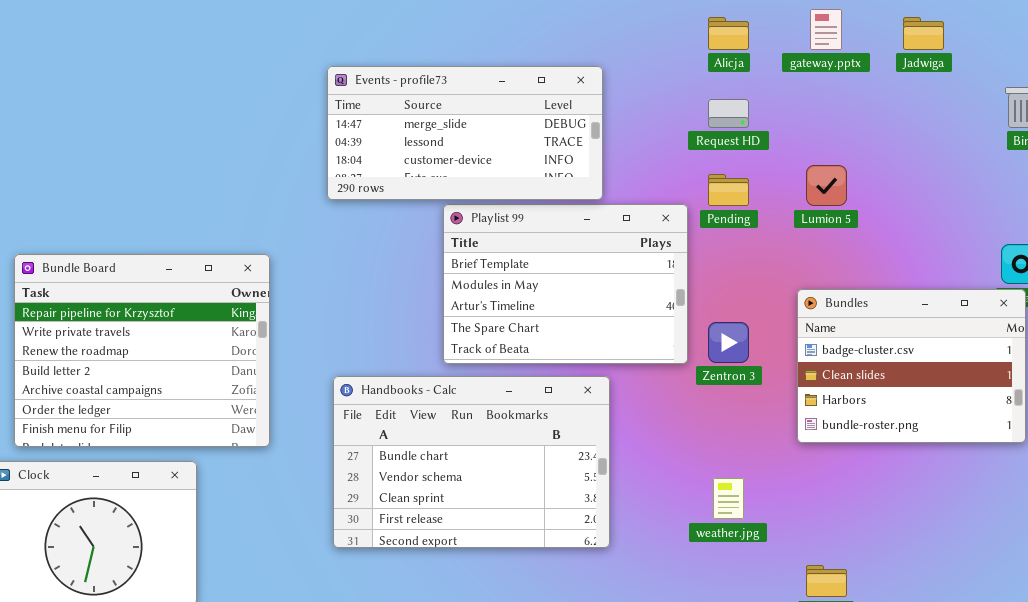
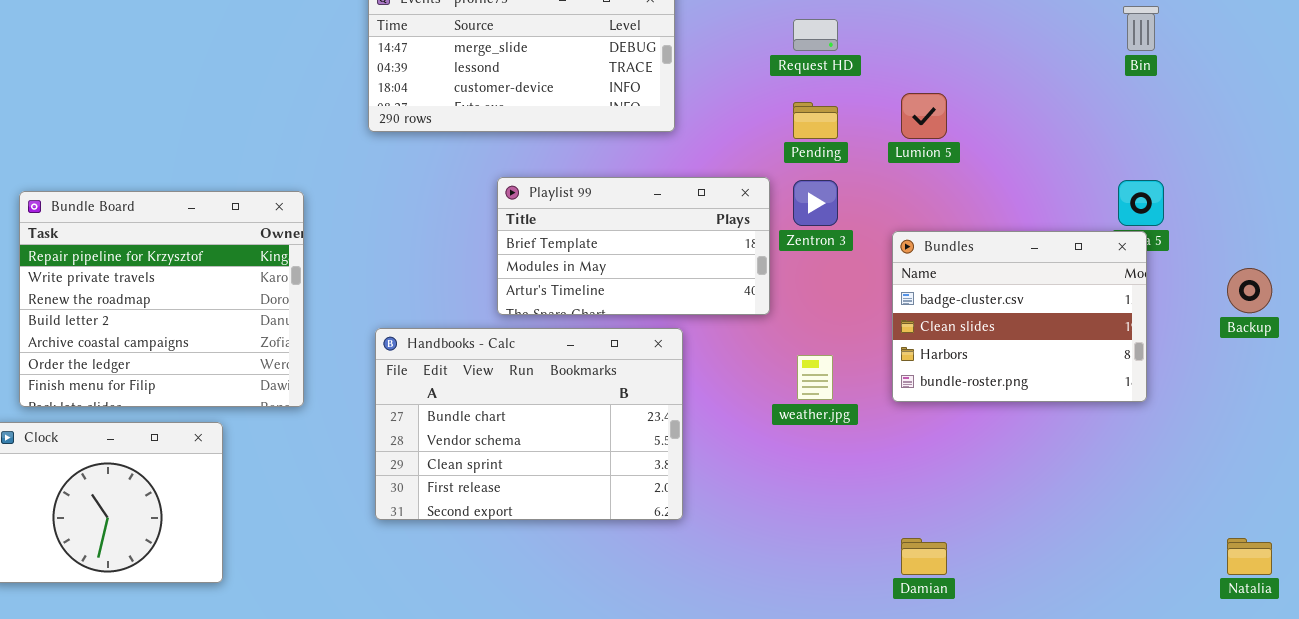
Playlist 99: [443,204,688,364] -> [497,177,770,315], resized
Zentron 3: [708,322,749,363] -> [793,180,838,226], moved
weather.jpg: [713,478,744,519] -> [797,355,833,400], moved

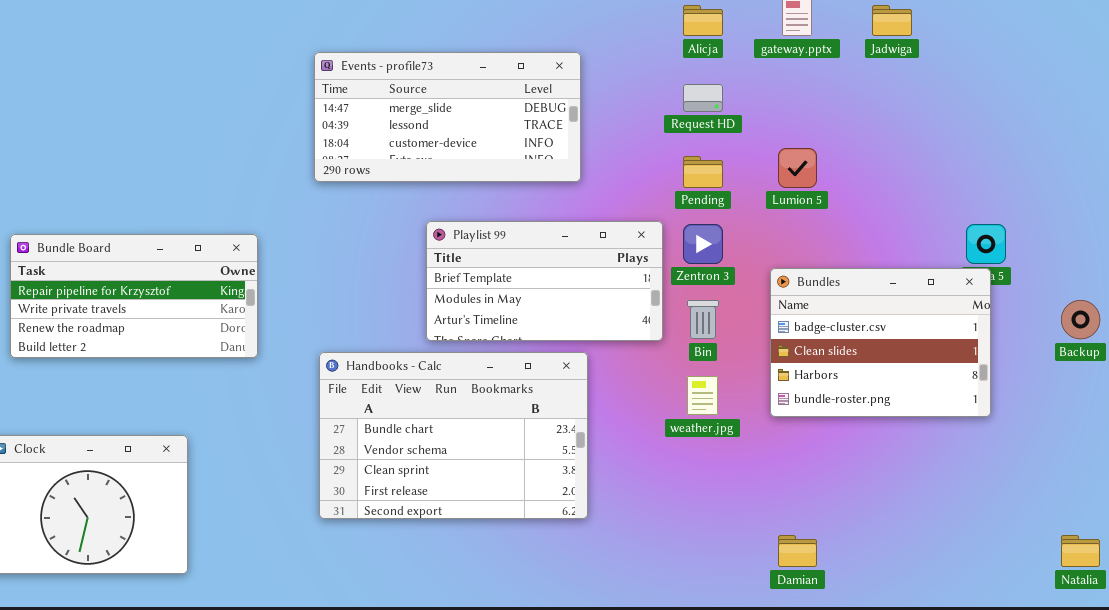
Bin: [1123,6,1159,51] -> [687,300,719,339], moved
Bundle Board: [19,191,304,407] -> [10,234,258,358], resized

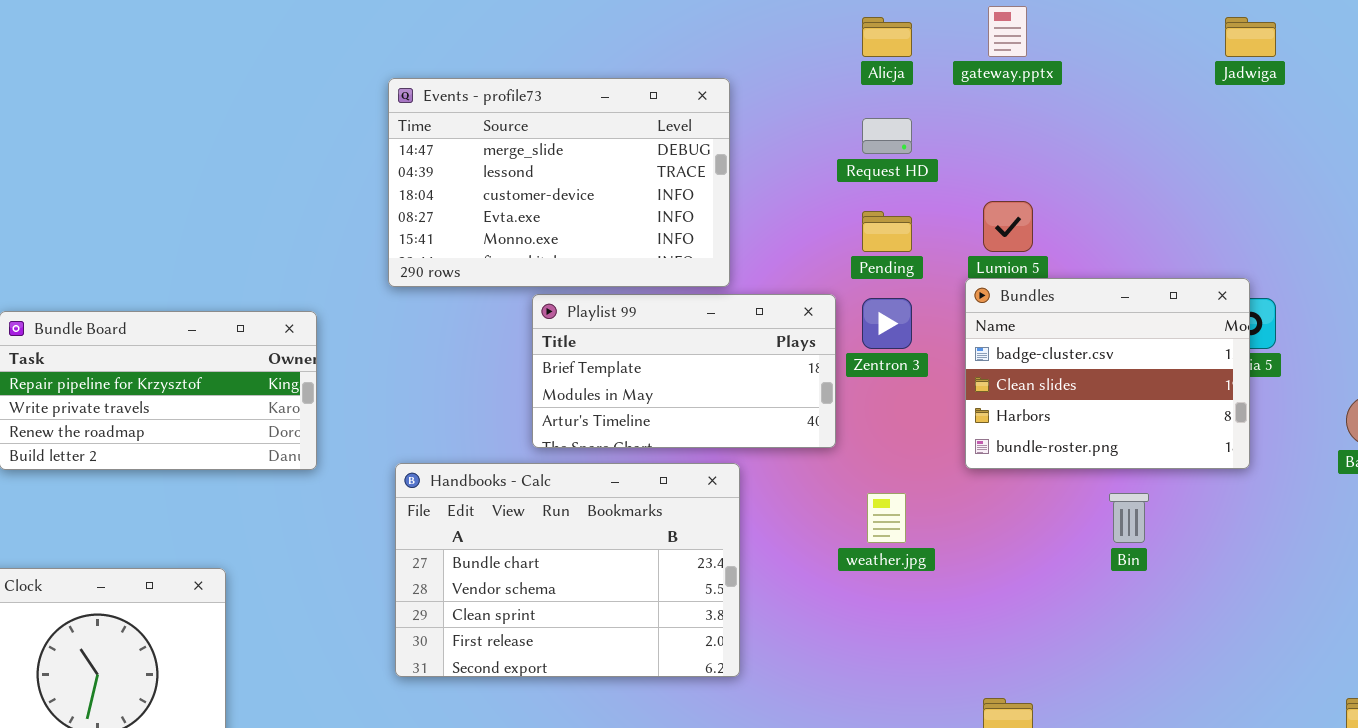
Jadwiga: [872,5,912,36] -> [1225,17,1276,57], moved
Events - profile73: [314,52,581,182] -> [388,78,730,287], resized
Bundles: [770,268,991,417] -> [965,278,1250,469], moved
Bin: [687,300,719,339] -> [1109,493,1149,543], moved

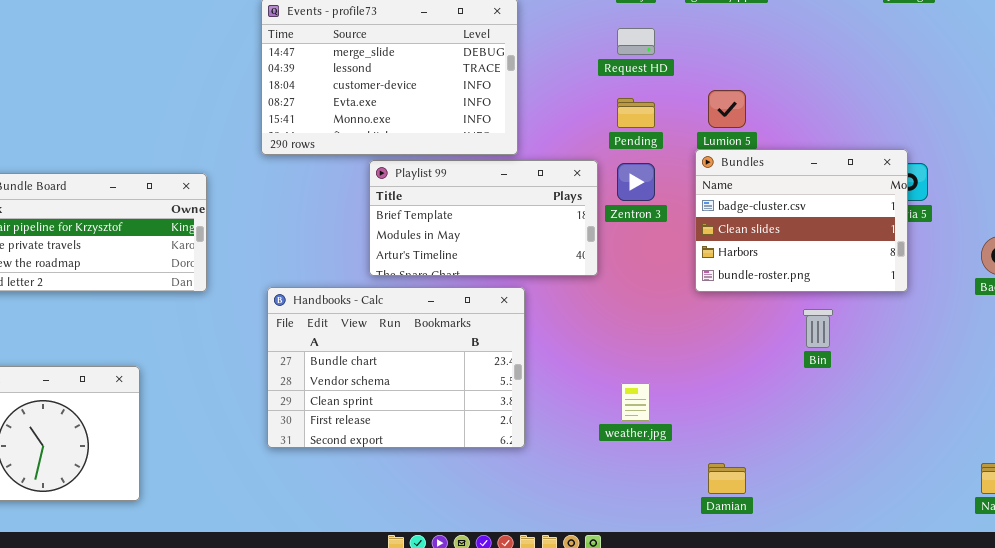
weather.jpg: [867,493,906,543] -> [621,383,650,421], moved

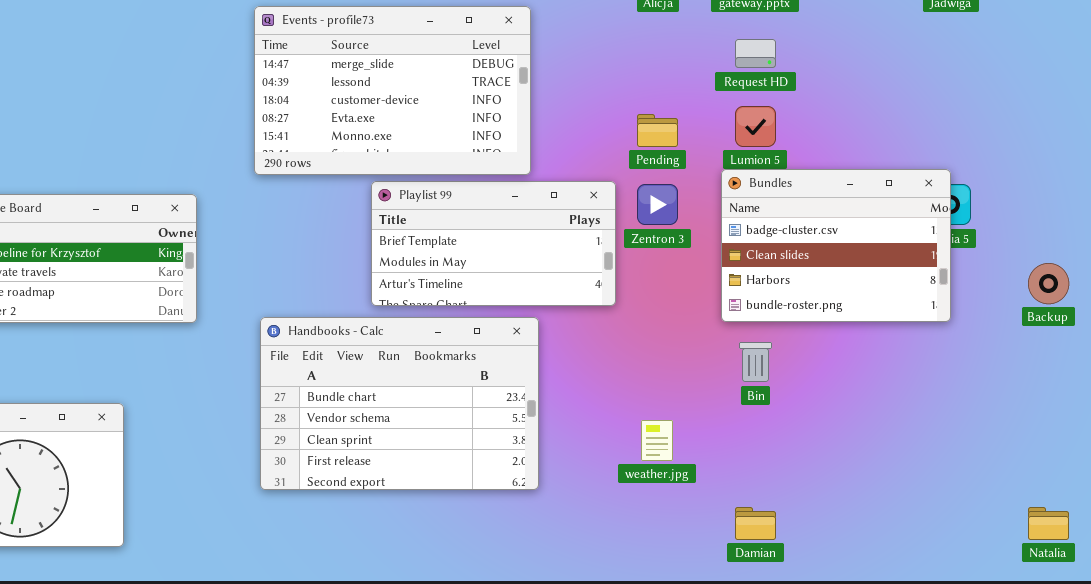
Request HD: [617,28,655,55] -> [735,39,776,68], moved
Bin: [803,309,833,348] -> [739,342,772,382], moved

